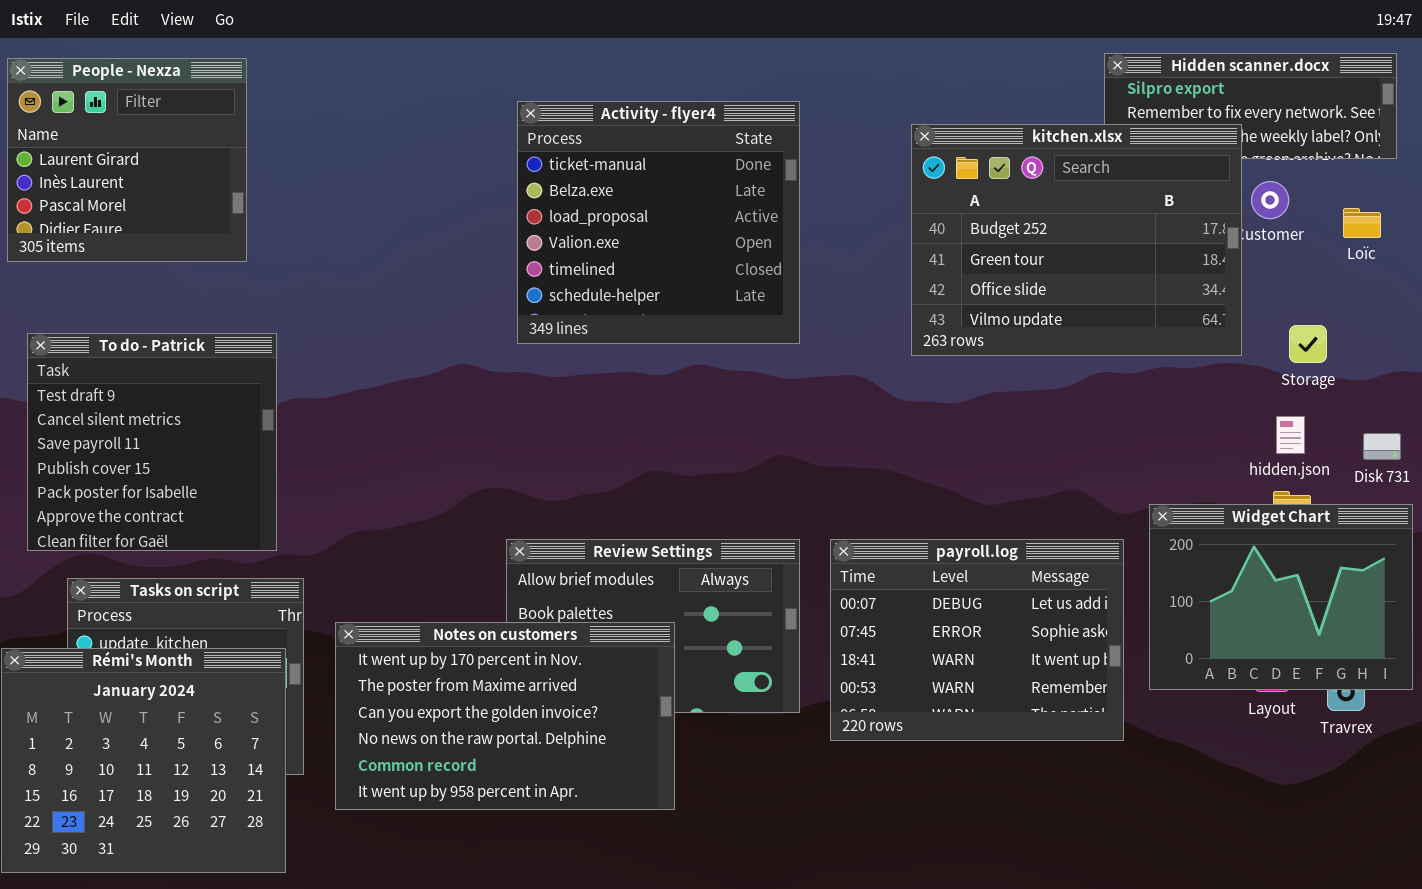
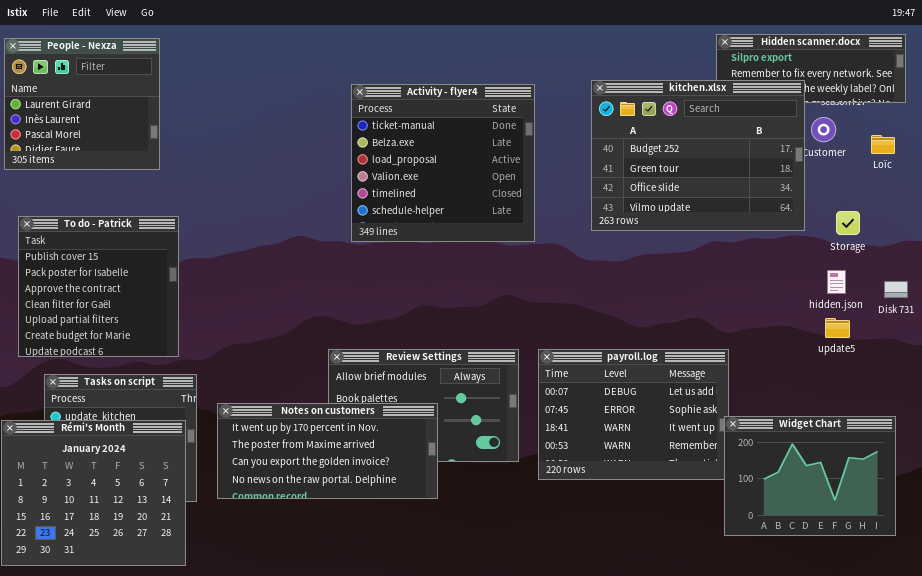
Activity - flyer4: [517,101,800,344] -> [351,84,535,242], moved
To do - Patrick: [27,333,277,551] -> [18,216,179,357], scrolled down 3 rows
Widget Chart: [1149,504,1413,690] -> [724,416,896,536], moved
Notes on customers: [335,622,675,810] -> [217,403,438,499], resized

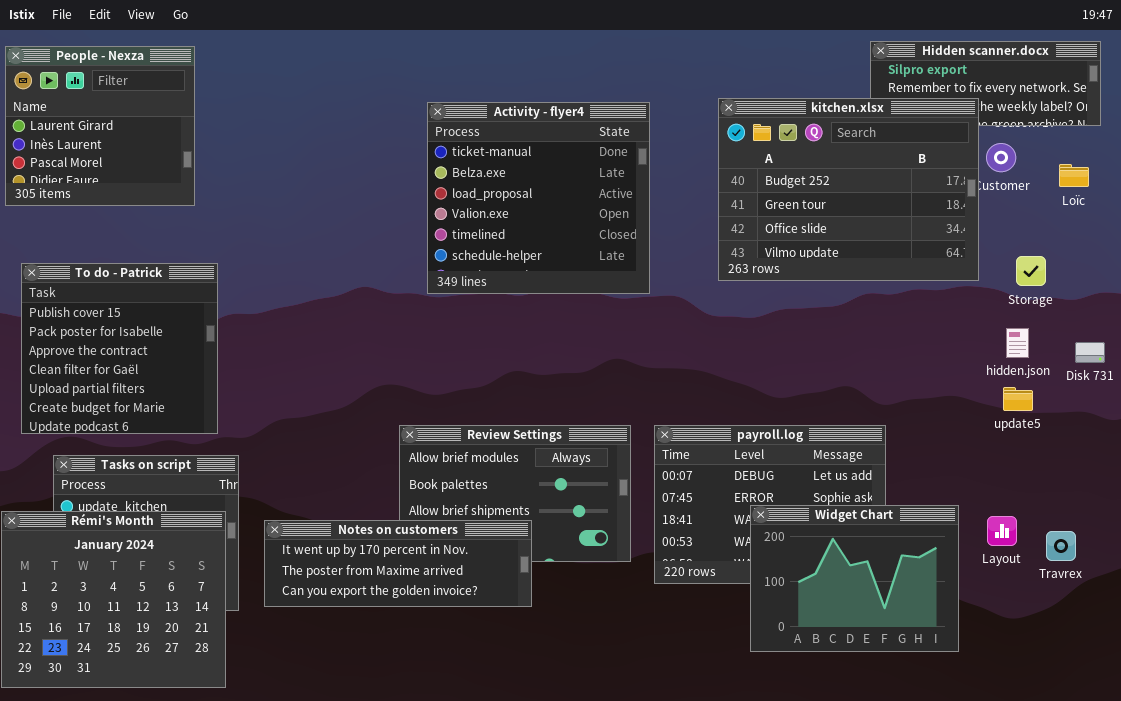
Notes on customers: [217,403,438,499] -> [264,520,532,607], resized
Widget Chart: [724,416,896,536] -> [750,505,959,652], moved

